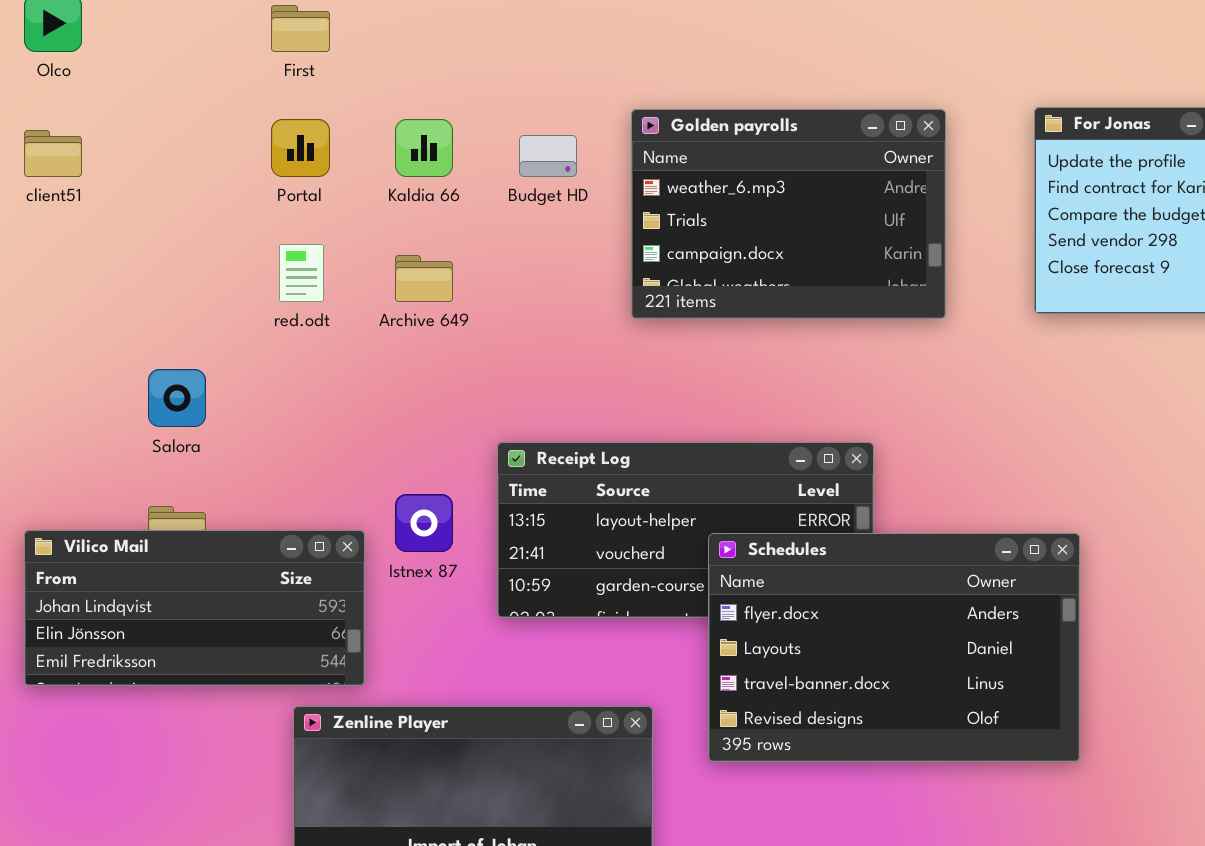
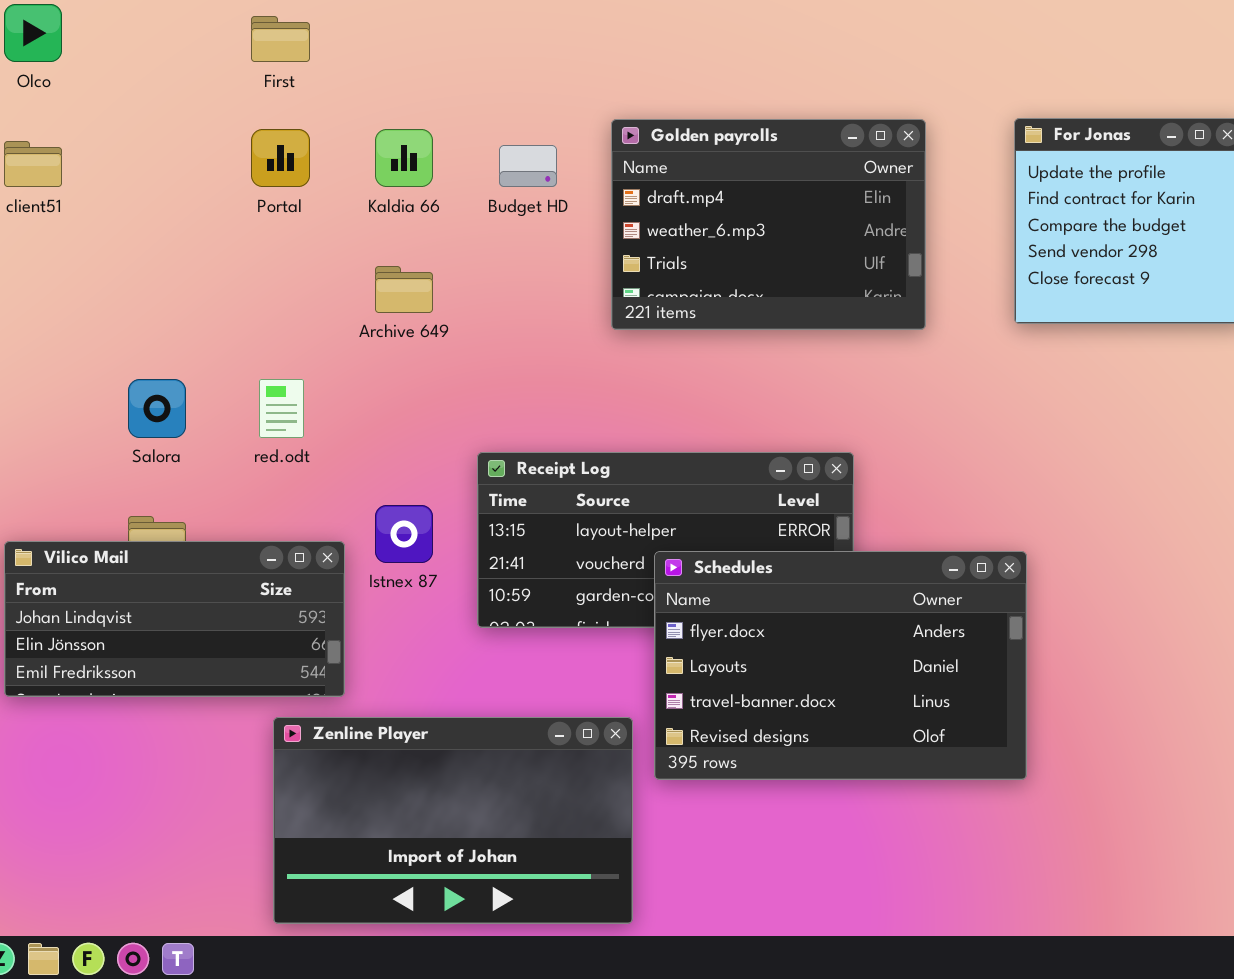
Golden payrolls: [631,109,946,319] -> [611,119,926,330], scrolled up 1 row
red.odt: [279,244,324,302] -> [259,379,304,438], moved
Schedules: [708,533,1080,762] -> [654,551,1027,780], moved

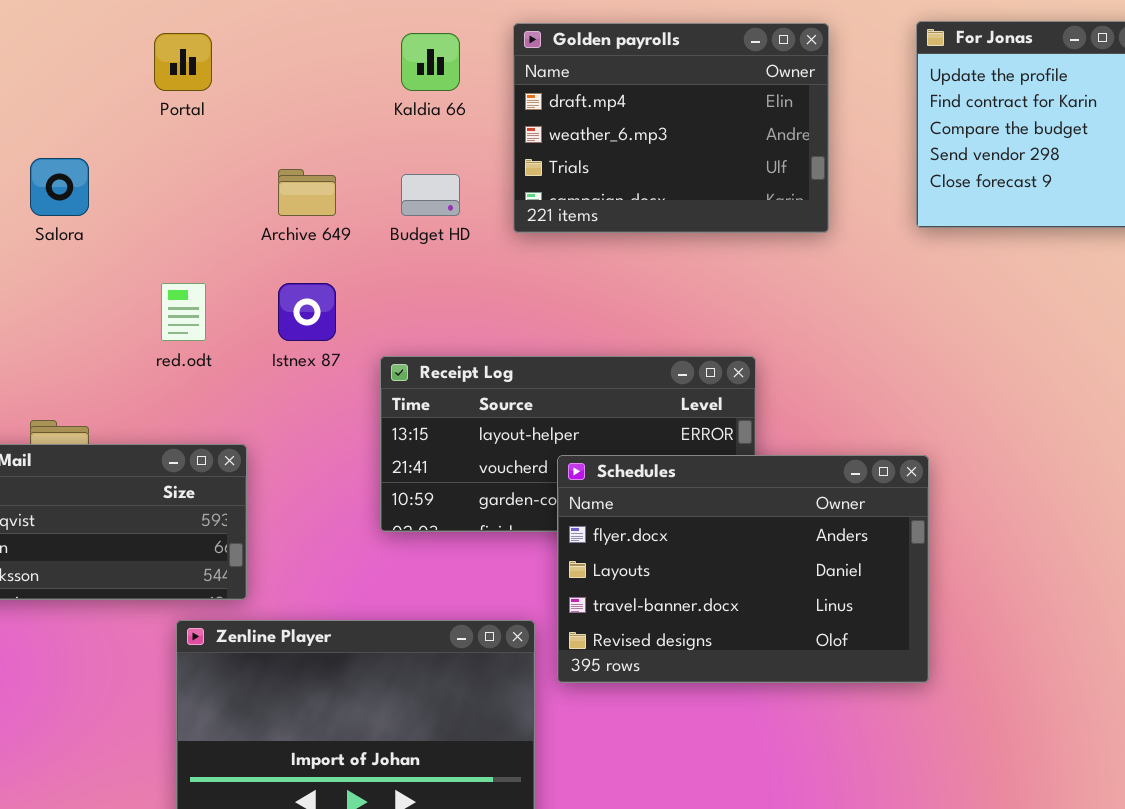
Kaldia 66: [375,129,433,187] -> [401,33,460,91], moved
Budget HD: [499,145,557,187] -> [401,174,460,216], moved
Salora: [128,379,186,438] -> [30,158,89,216], moved
Istnex 87: [375,505,433,563] -> [278,283,336,341], moved

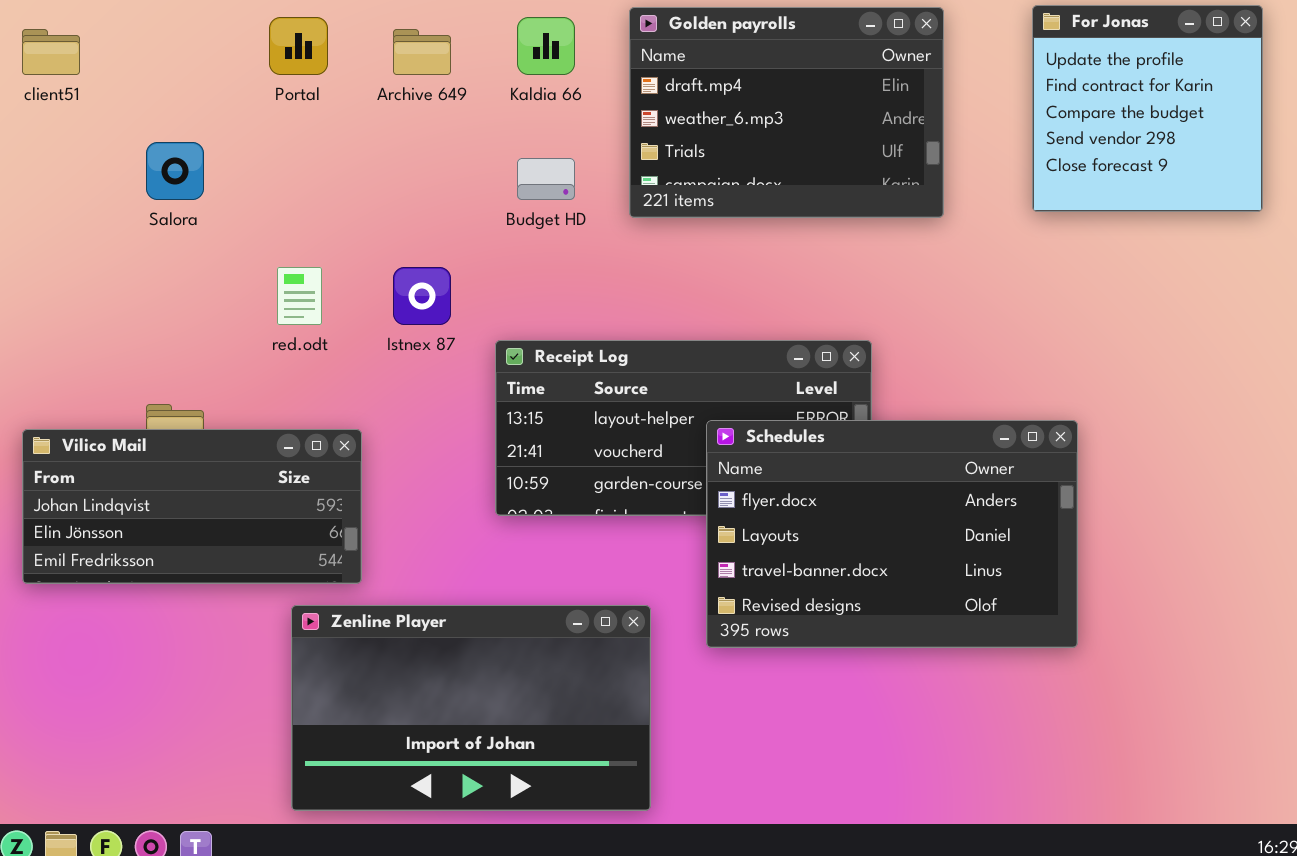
Archive 649: [278,169,336,216] -> [393,29,451,75], moved
Schedules: [557,455,929,683] -> [706,420,1078,648], moved

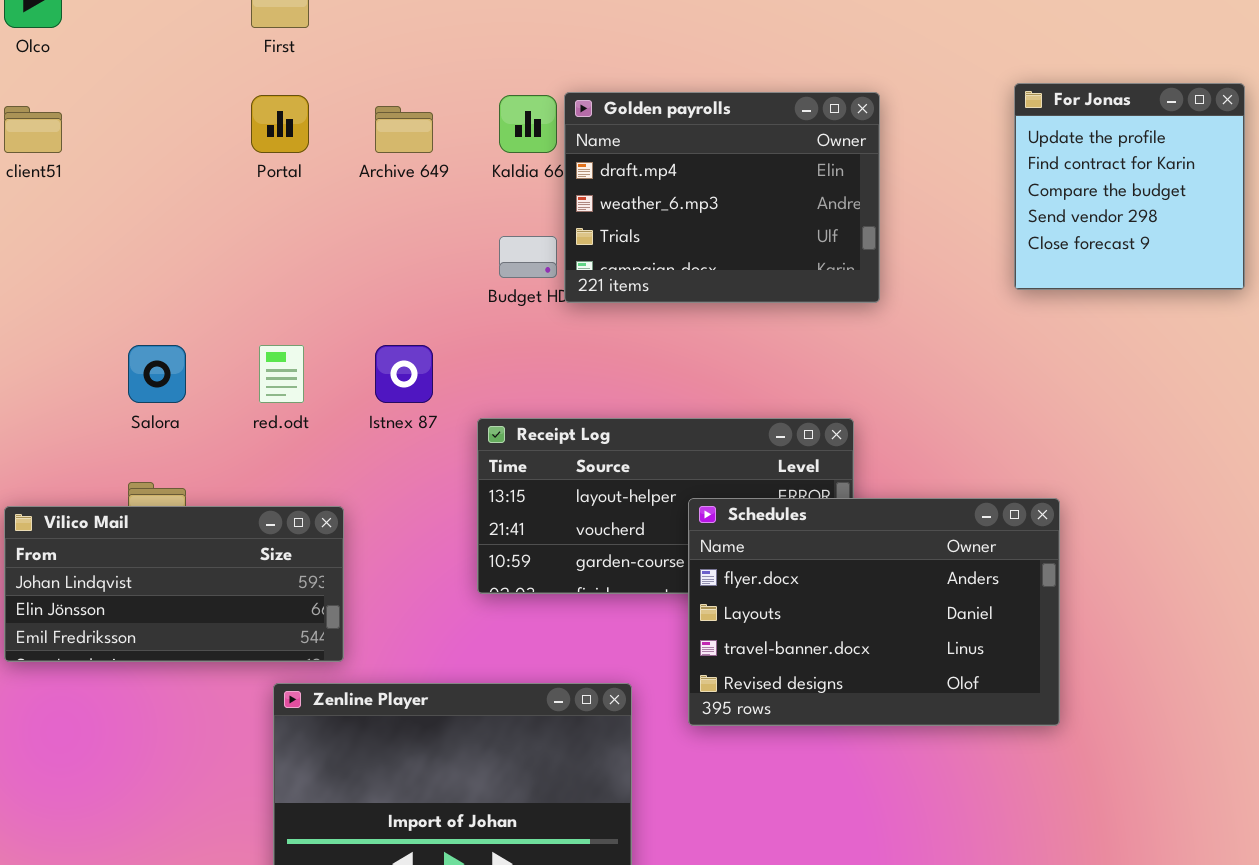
Golden payrolls: [629,7,944,218] -> [564,92,880,303], moved
Salora: [146,142,204,200] -> [128,345,186,403], moved

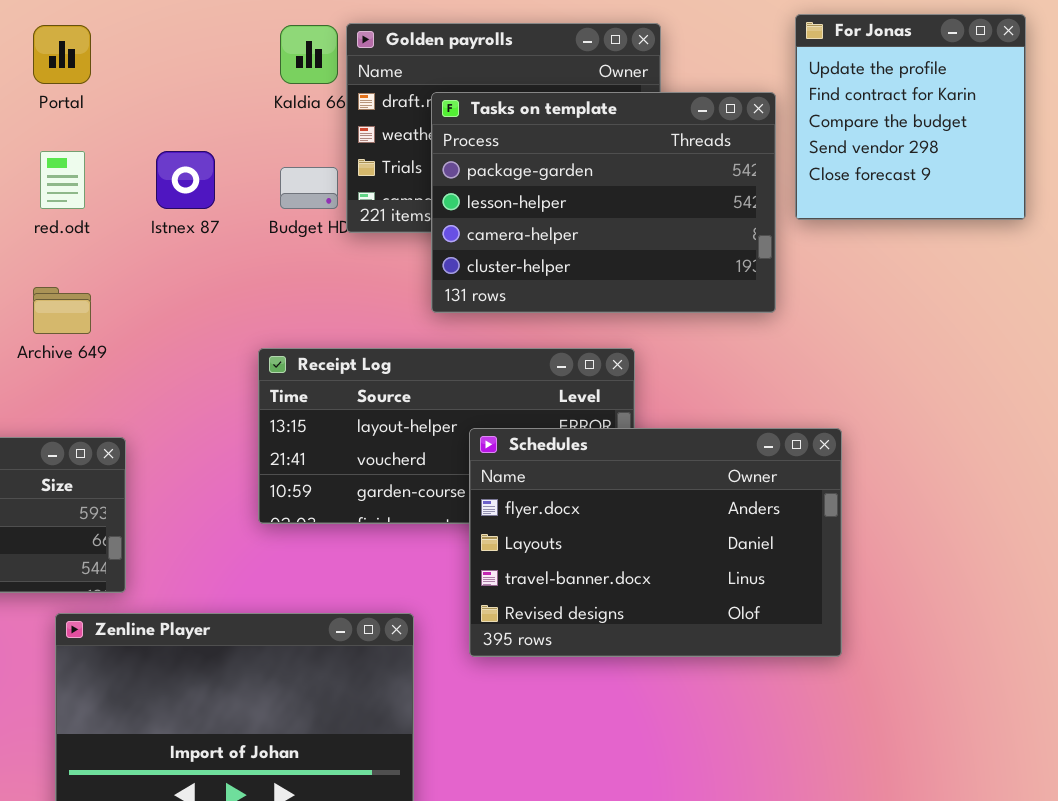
Archive 649: [375,106,433,153] -> [33,287,91,334], moved
Tasks on template: none -> [431,92,776,313], opened
red.odt: [259,345,304,403] -> [40,151,85,209], moved
Istnex 87: [375,345,433,403] -> [156,151,215,209], moved

